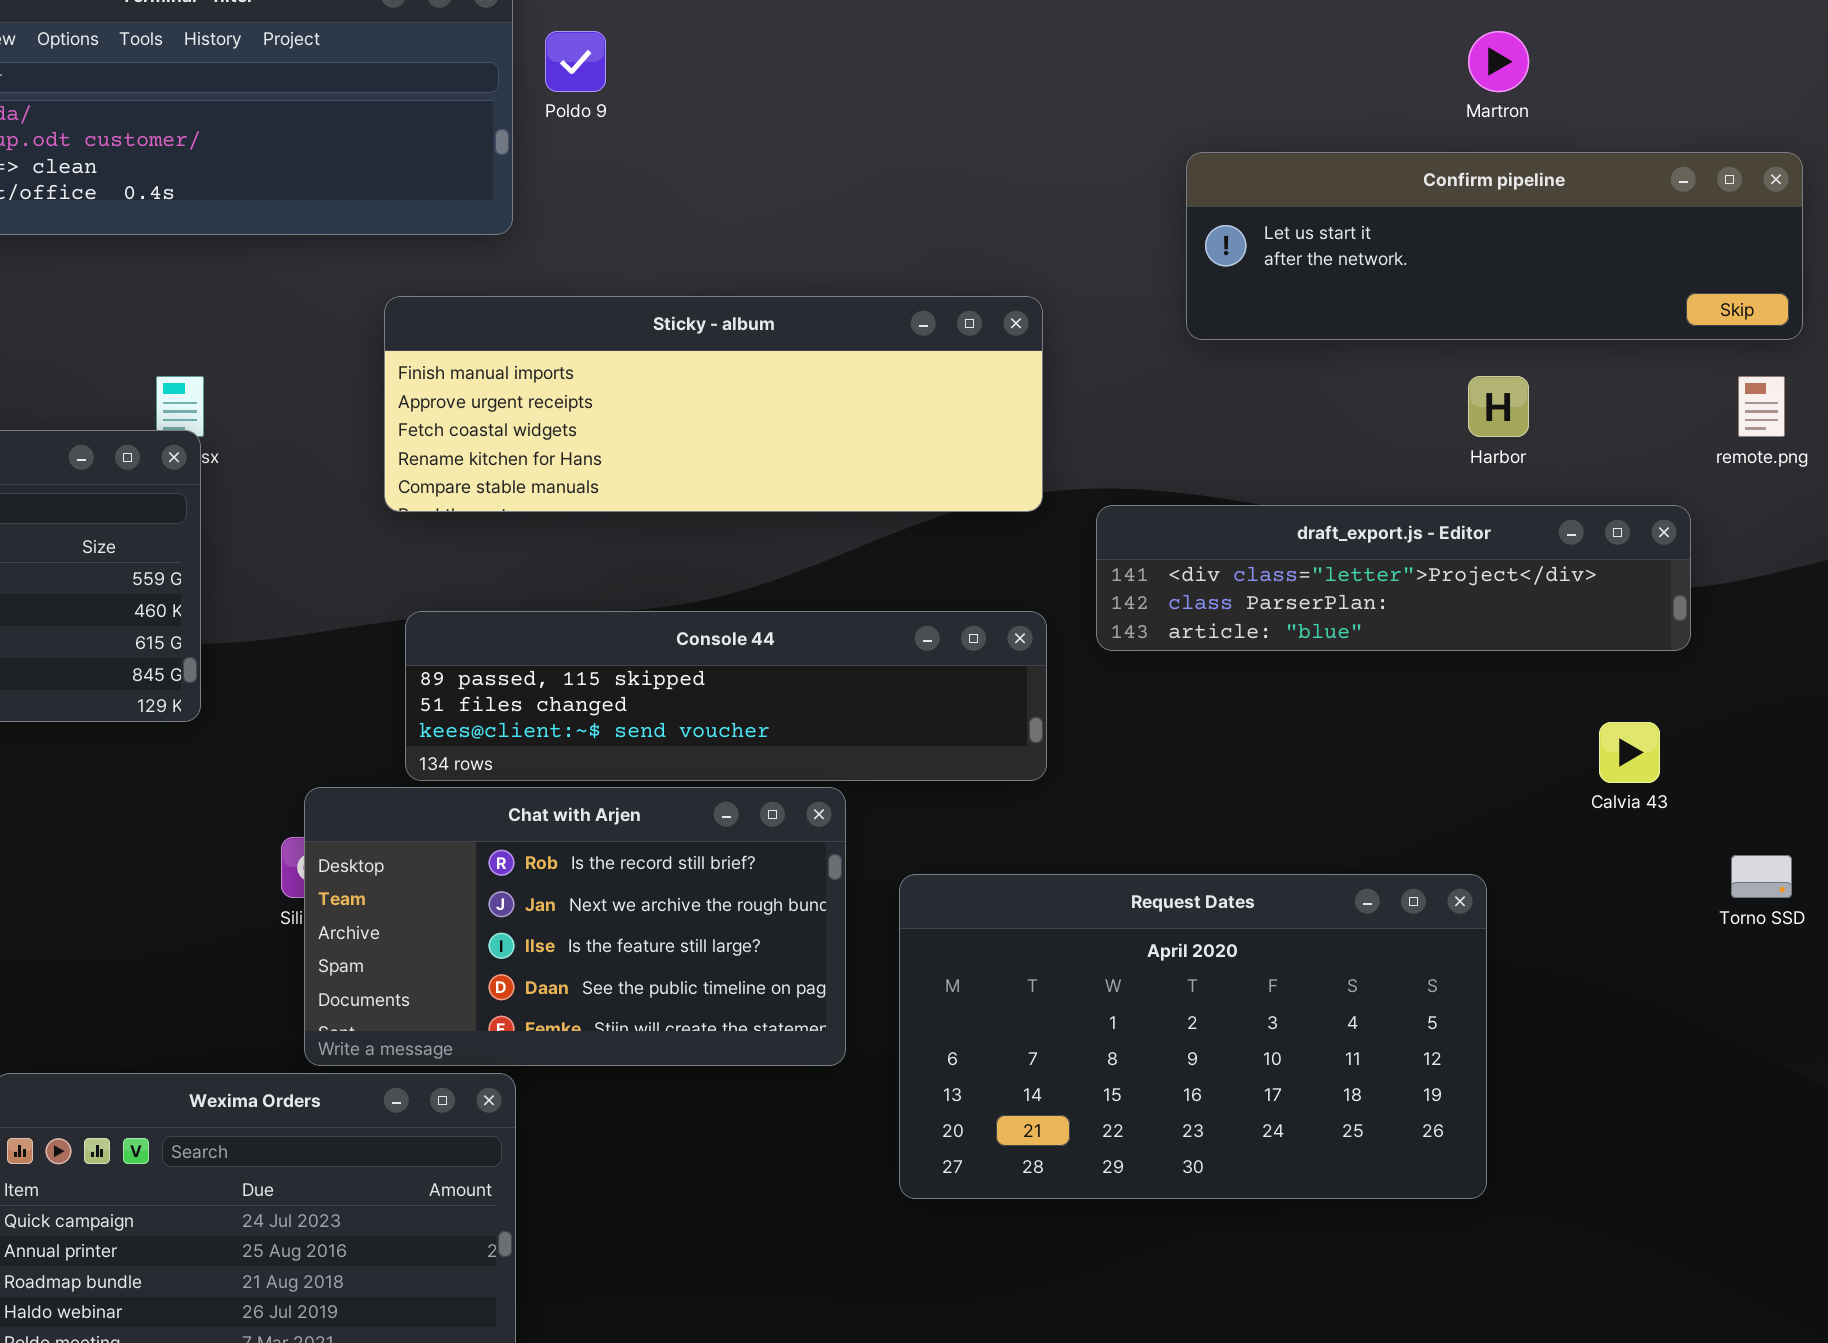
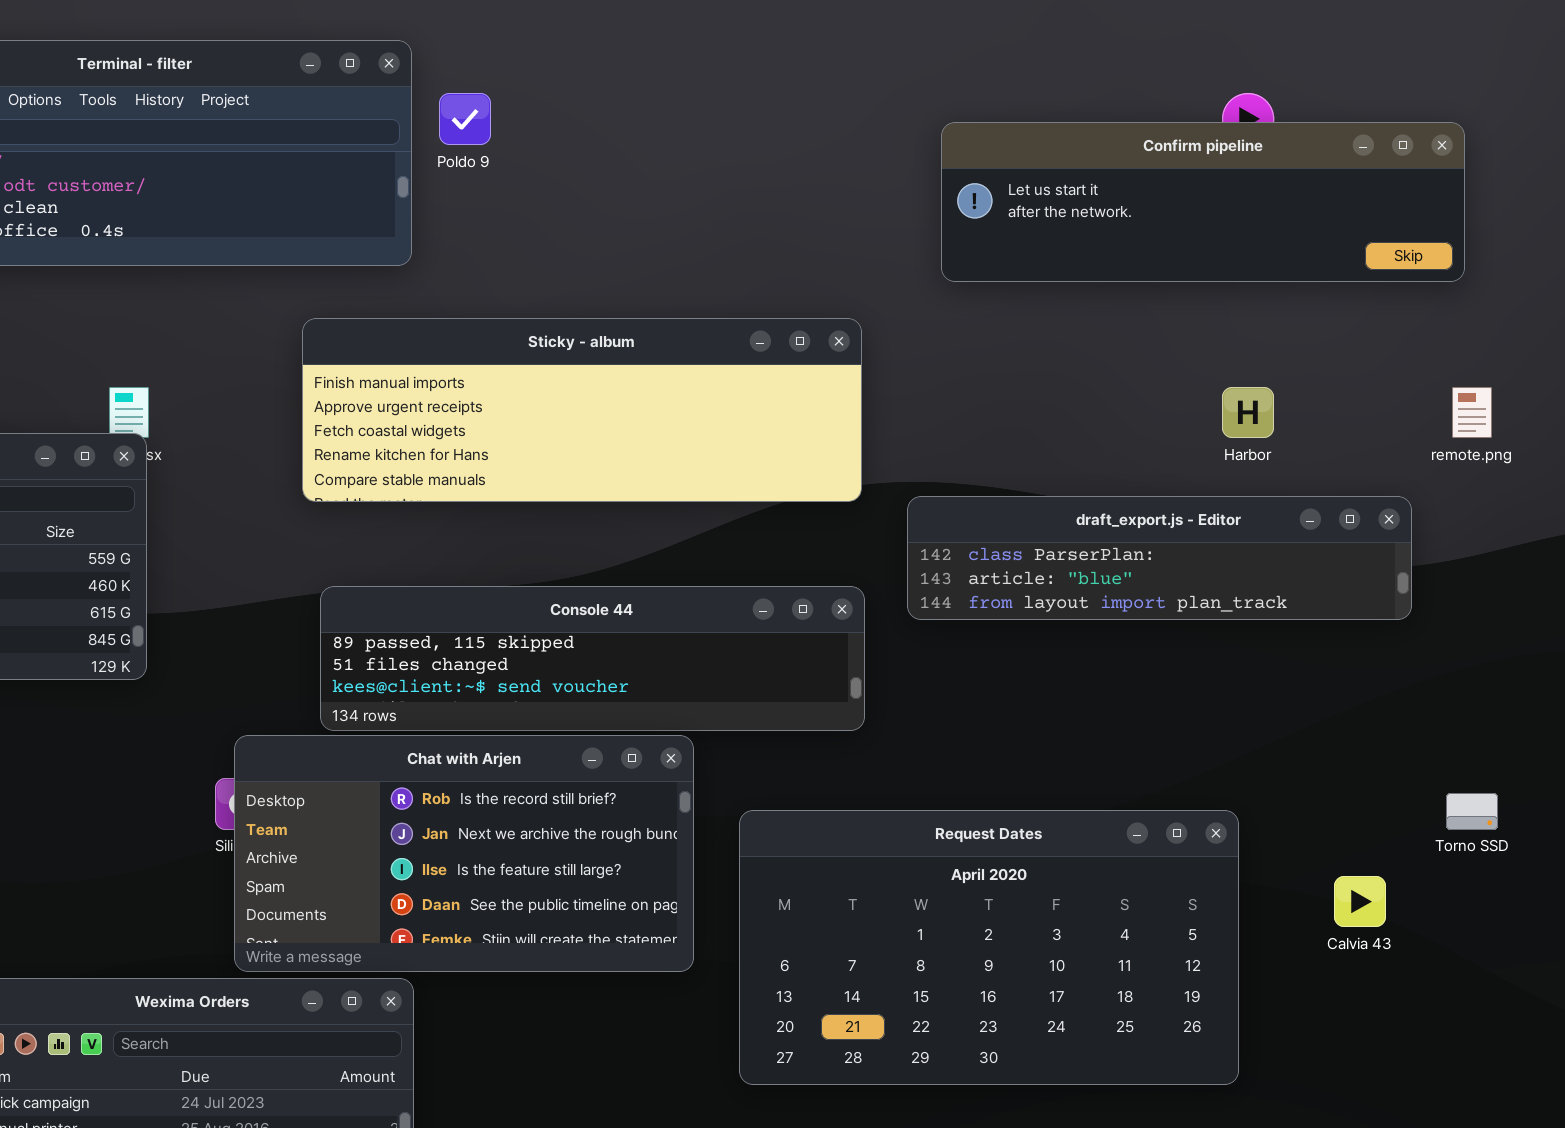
Confirm pipeline: [1186,152,1803,340] -> [941,122,1465,282], moved
draft_export.js - Editor: [1096,505,1691,651] -> [907,496,1412,620], scrolled down 1 row
Calvia 43: [1599,722,1660,783] -> [1334,876,1386,927], moved

